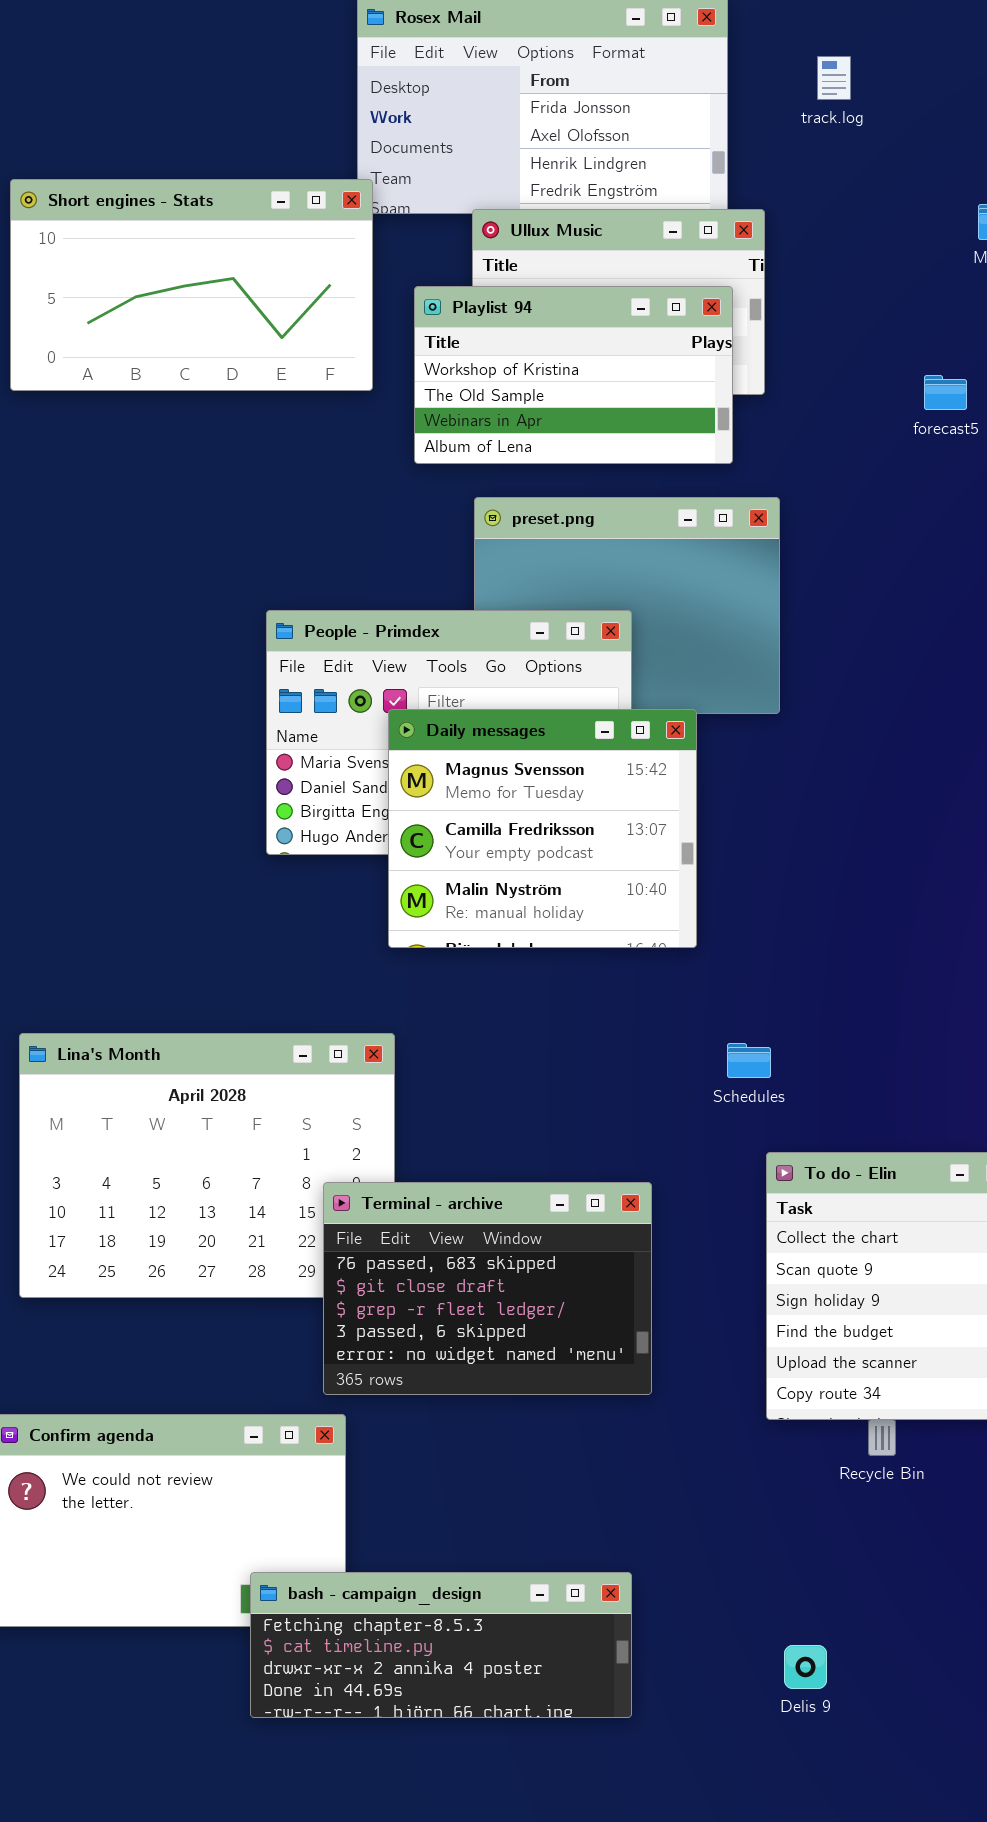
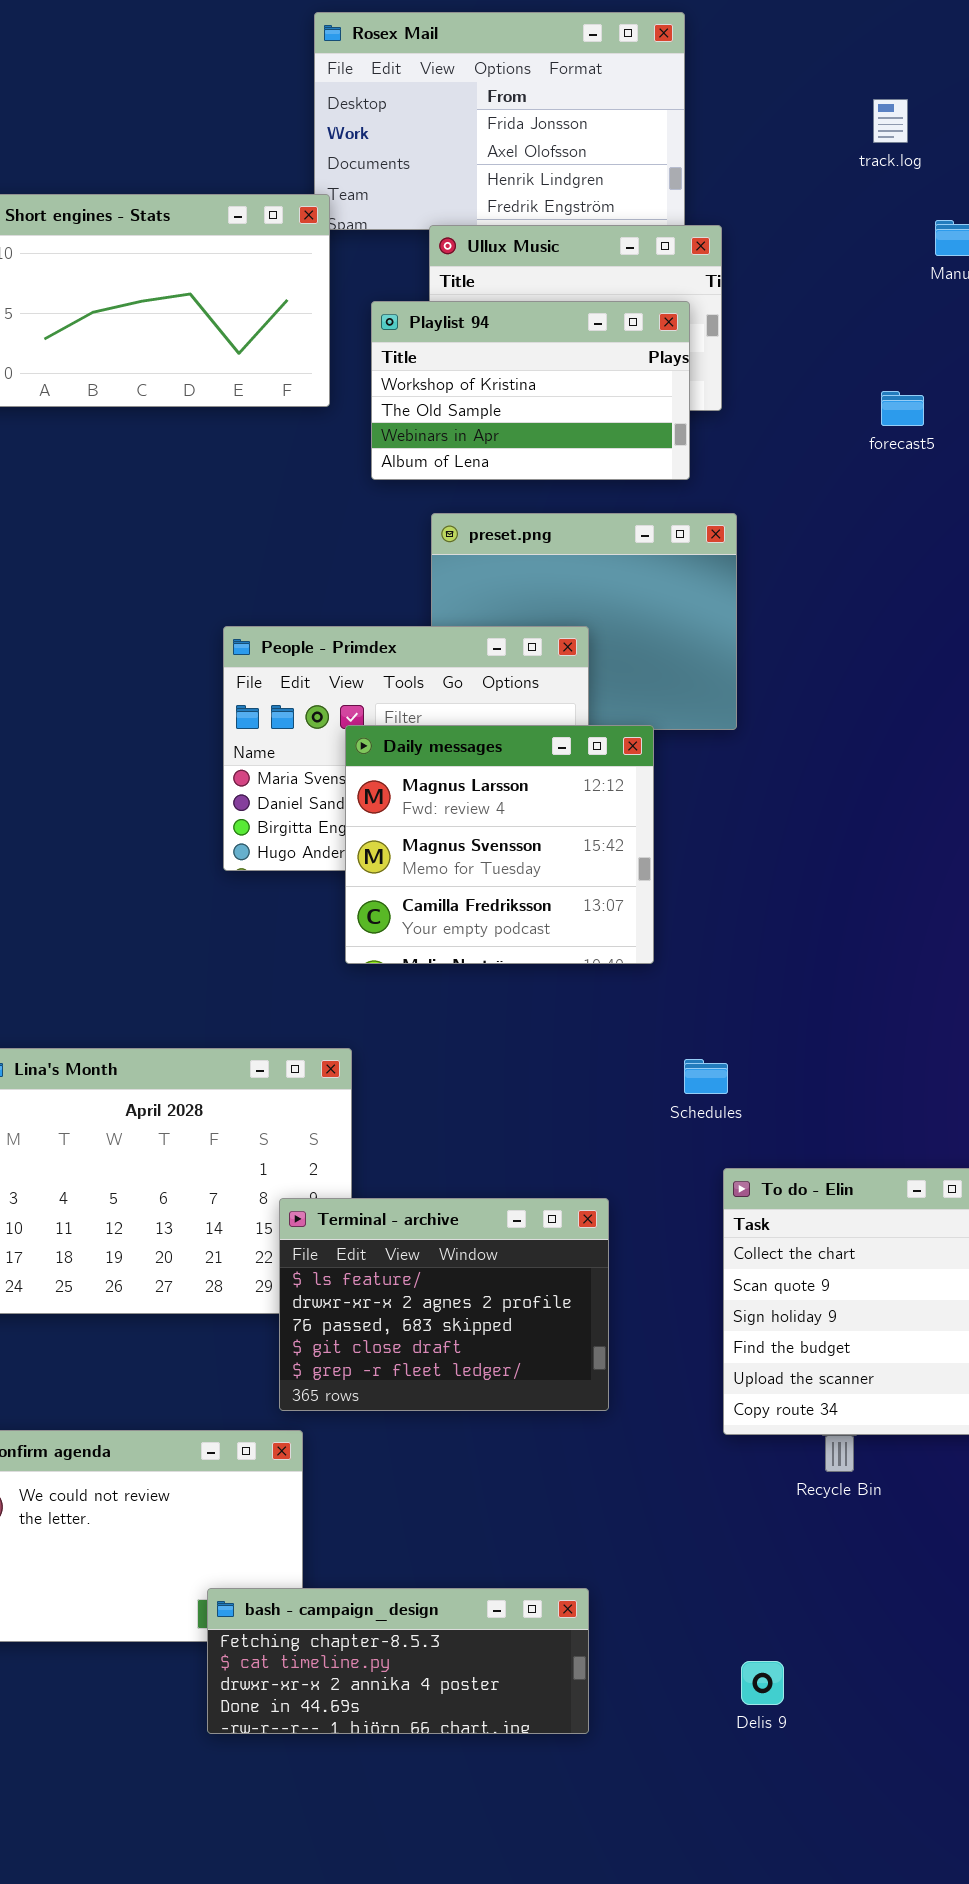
track.log: [817,56,851,100] -> [873,99,908,143], moved
Daily messages: [388,709,697,948] -> [345,725,654,964], scrolled up 1 row
Terminal - archive: [323,1182,652,1395] -> [279,1198,609,1411], scrolled up 2 rows

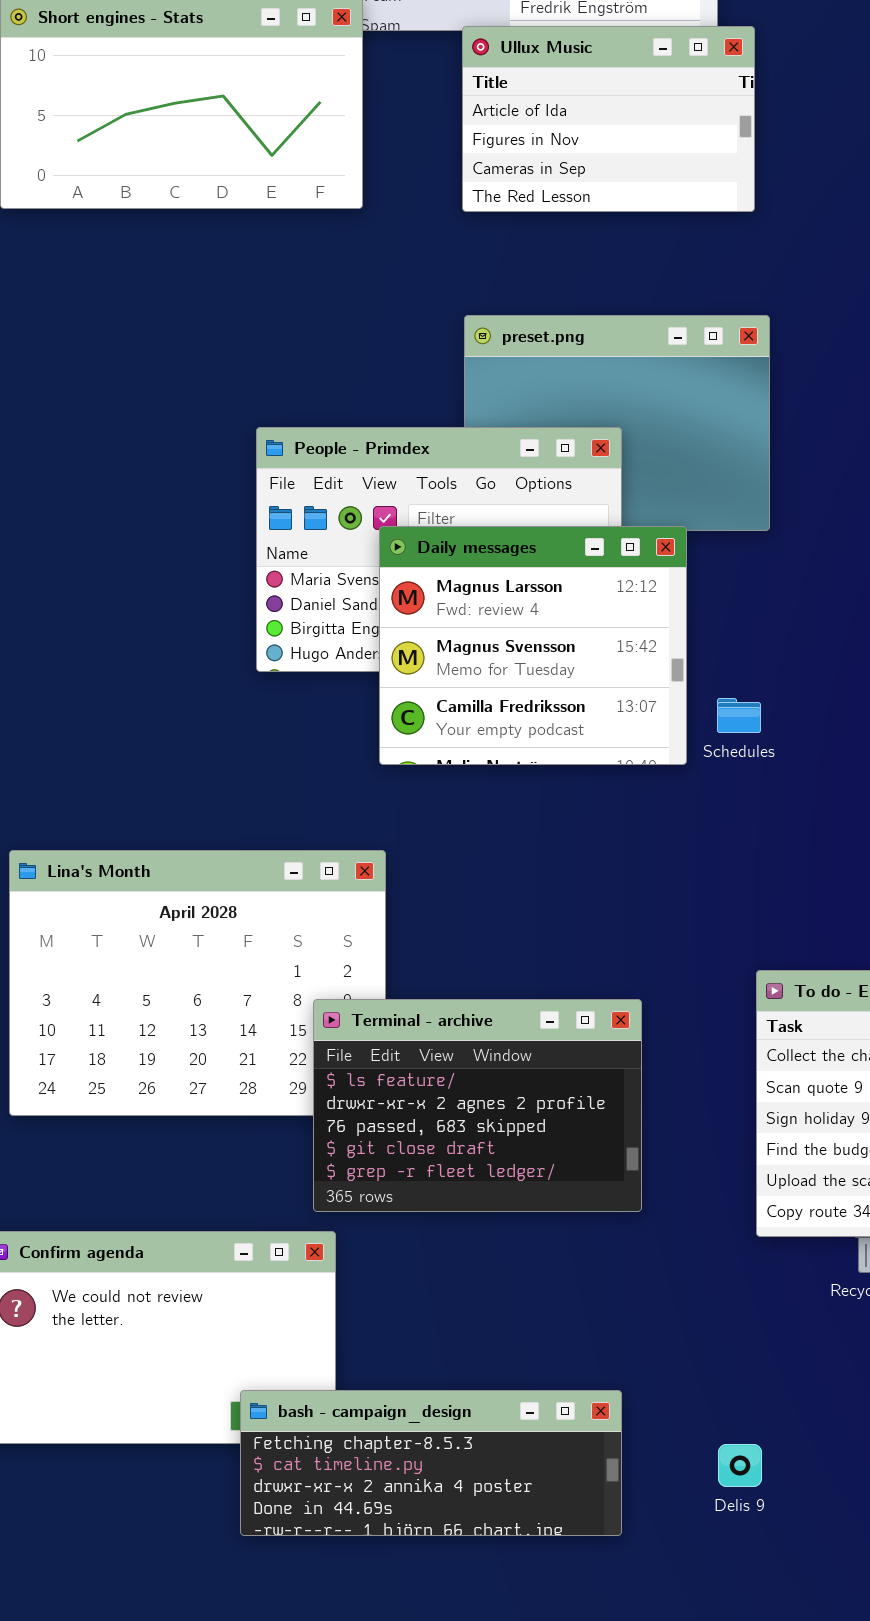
Playlist 94: [371,301,690,480] -> none, closed
Schedules: [684,1059,728,1094] -> [717,698,761,733], moved
Delis 9: [741,1661,784,1705] -> [718,1444,762,1487], moved

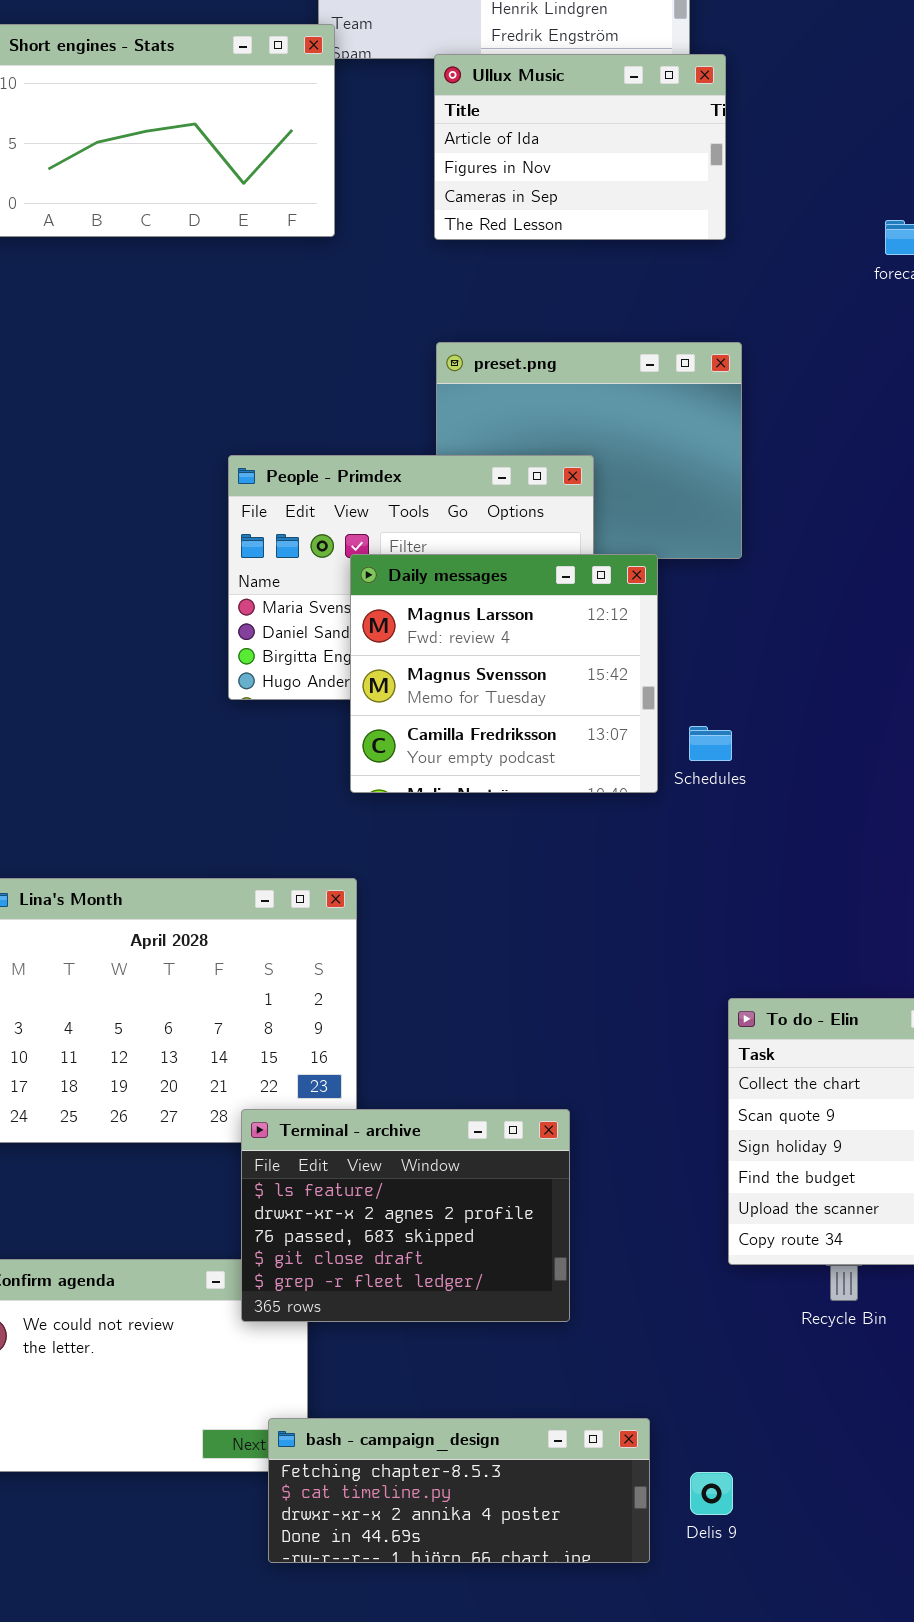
Terminal - archive: [313,999,642,1212] -> [241,1109,570,1322], moved
bash - campaign_design: [240,1390,622,1536] -> [268,1418,650,1563], moved

